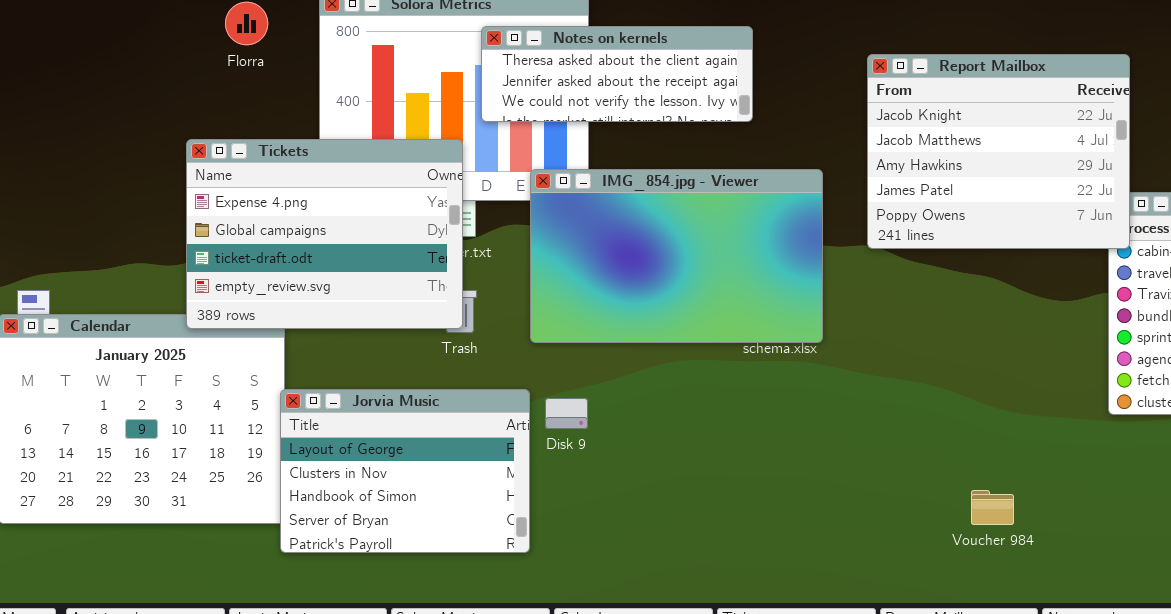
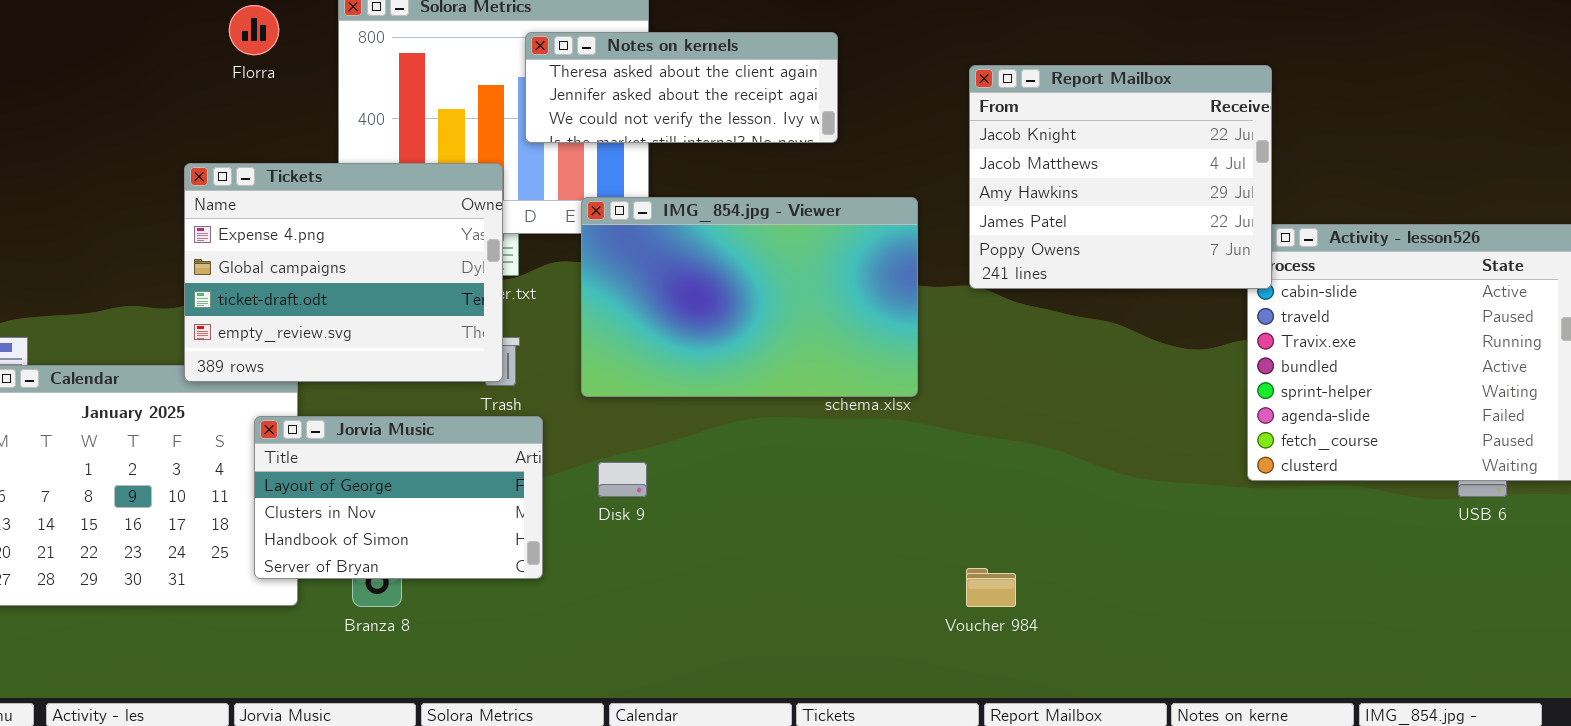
Jorvia Music: [280,389,530,553] -> [254,416,543,579], moved, resized
Voucher 984: [971,490,1014,525] -> [966,568,1016,607], moved

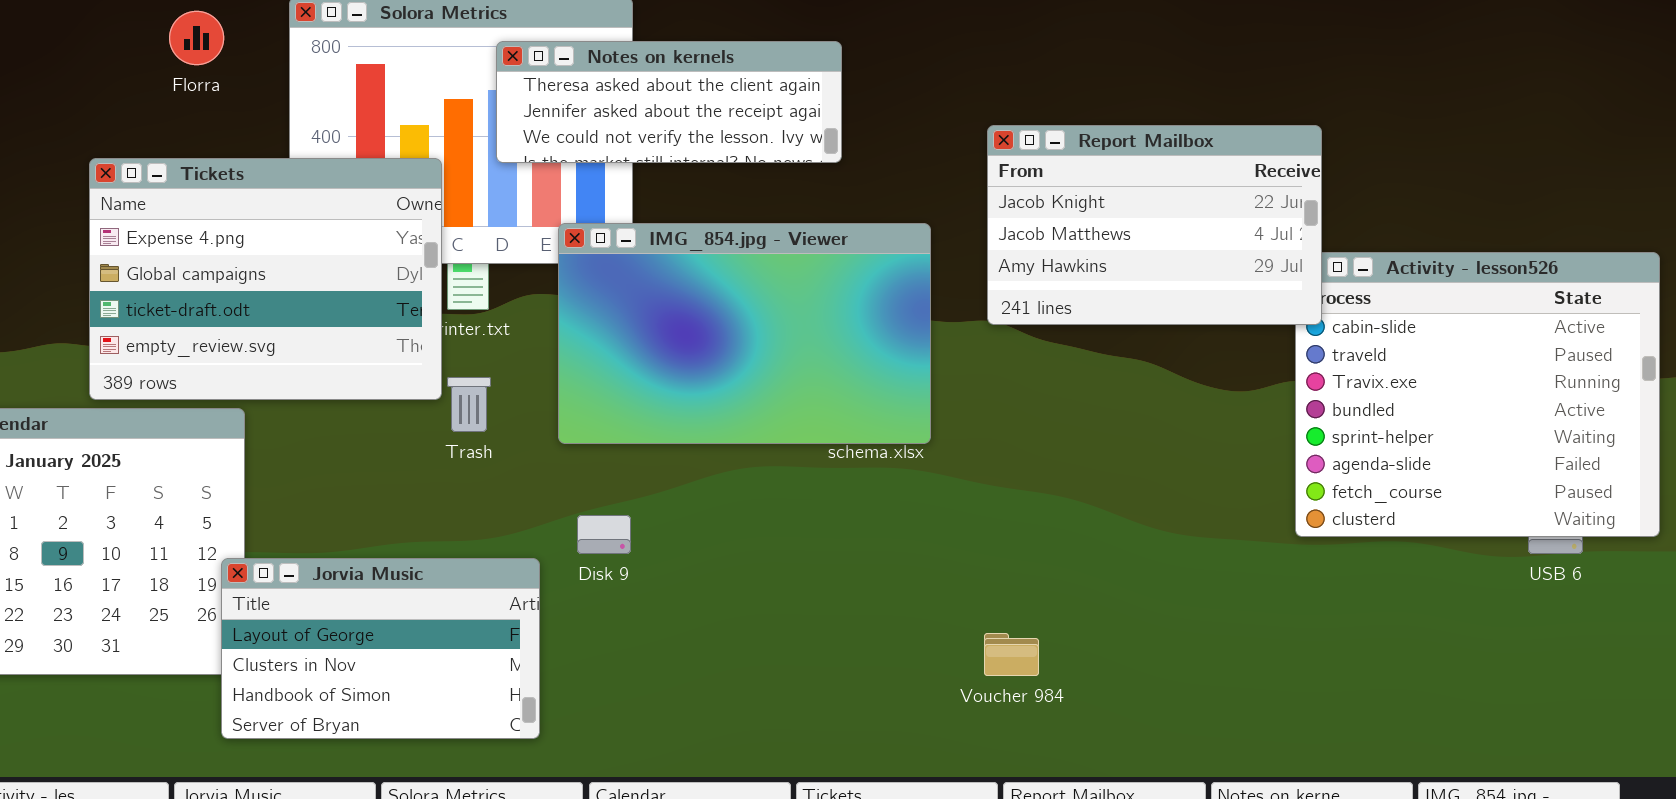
Report Mailbox: [969,65,1272,289] -> [987,125,1322,325], resized
Tickets: [184,163,503,382] -> [89,158,442,400], moved
Jorvia Music: [254,416,543,579] -> [221,558,540,739], moved

